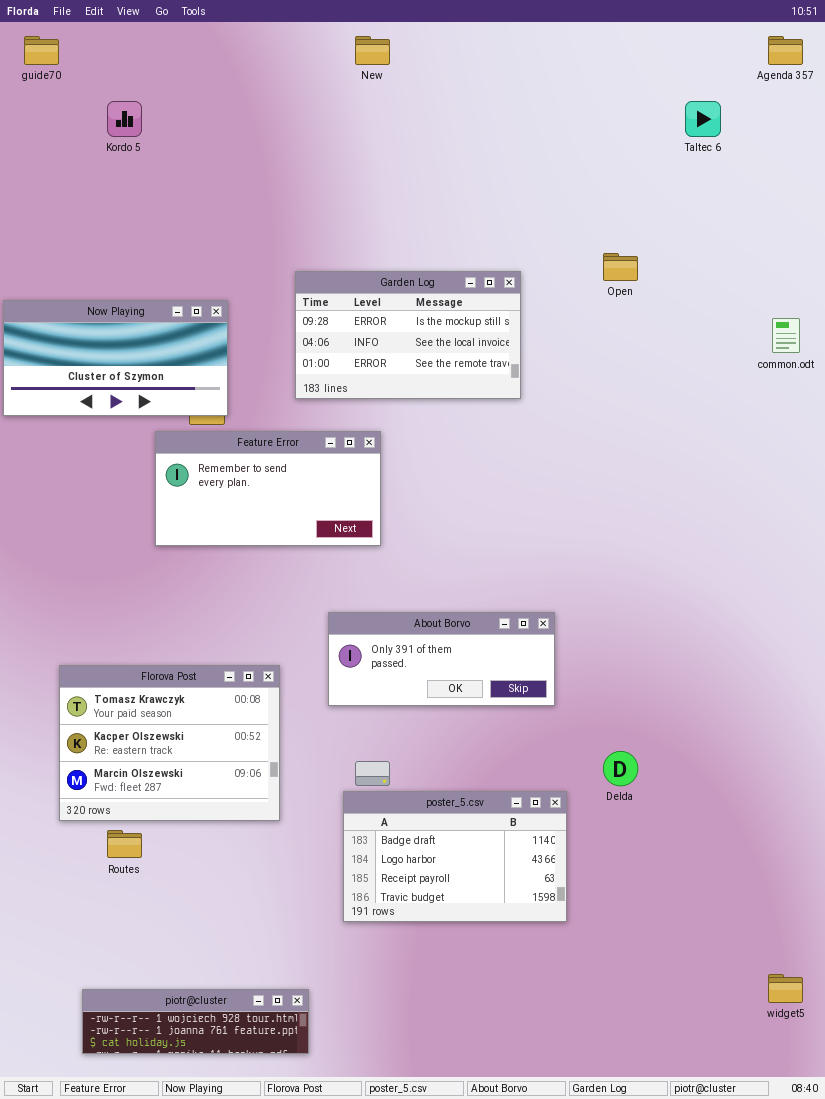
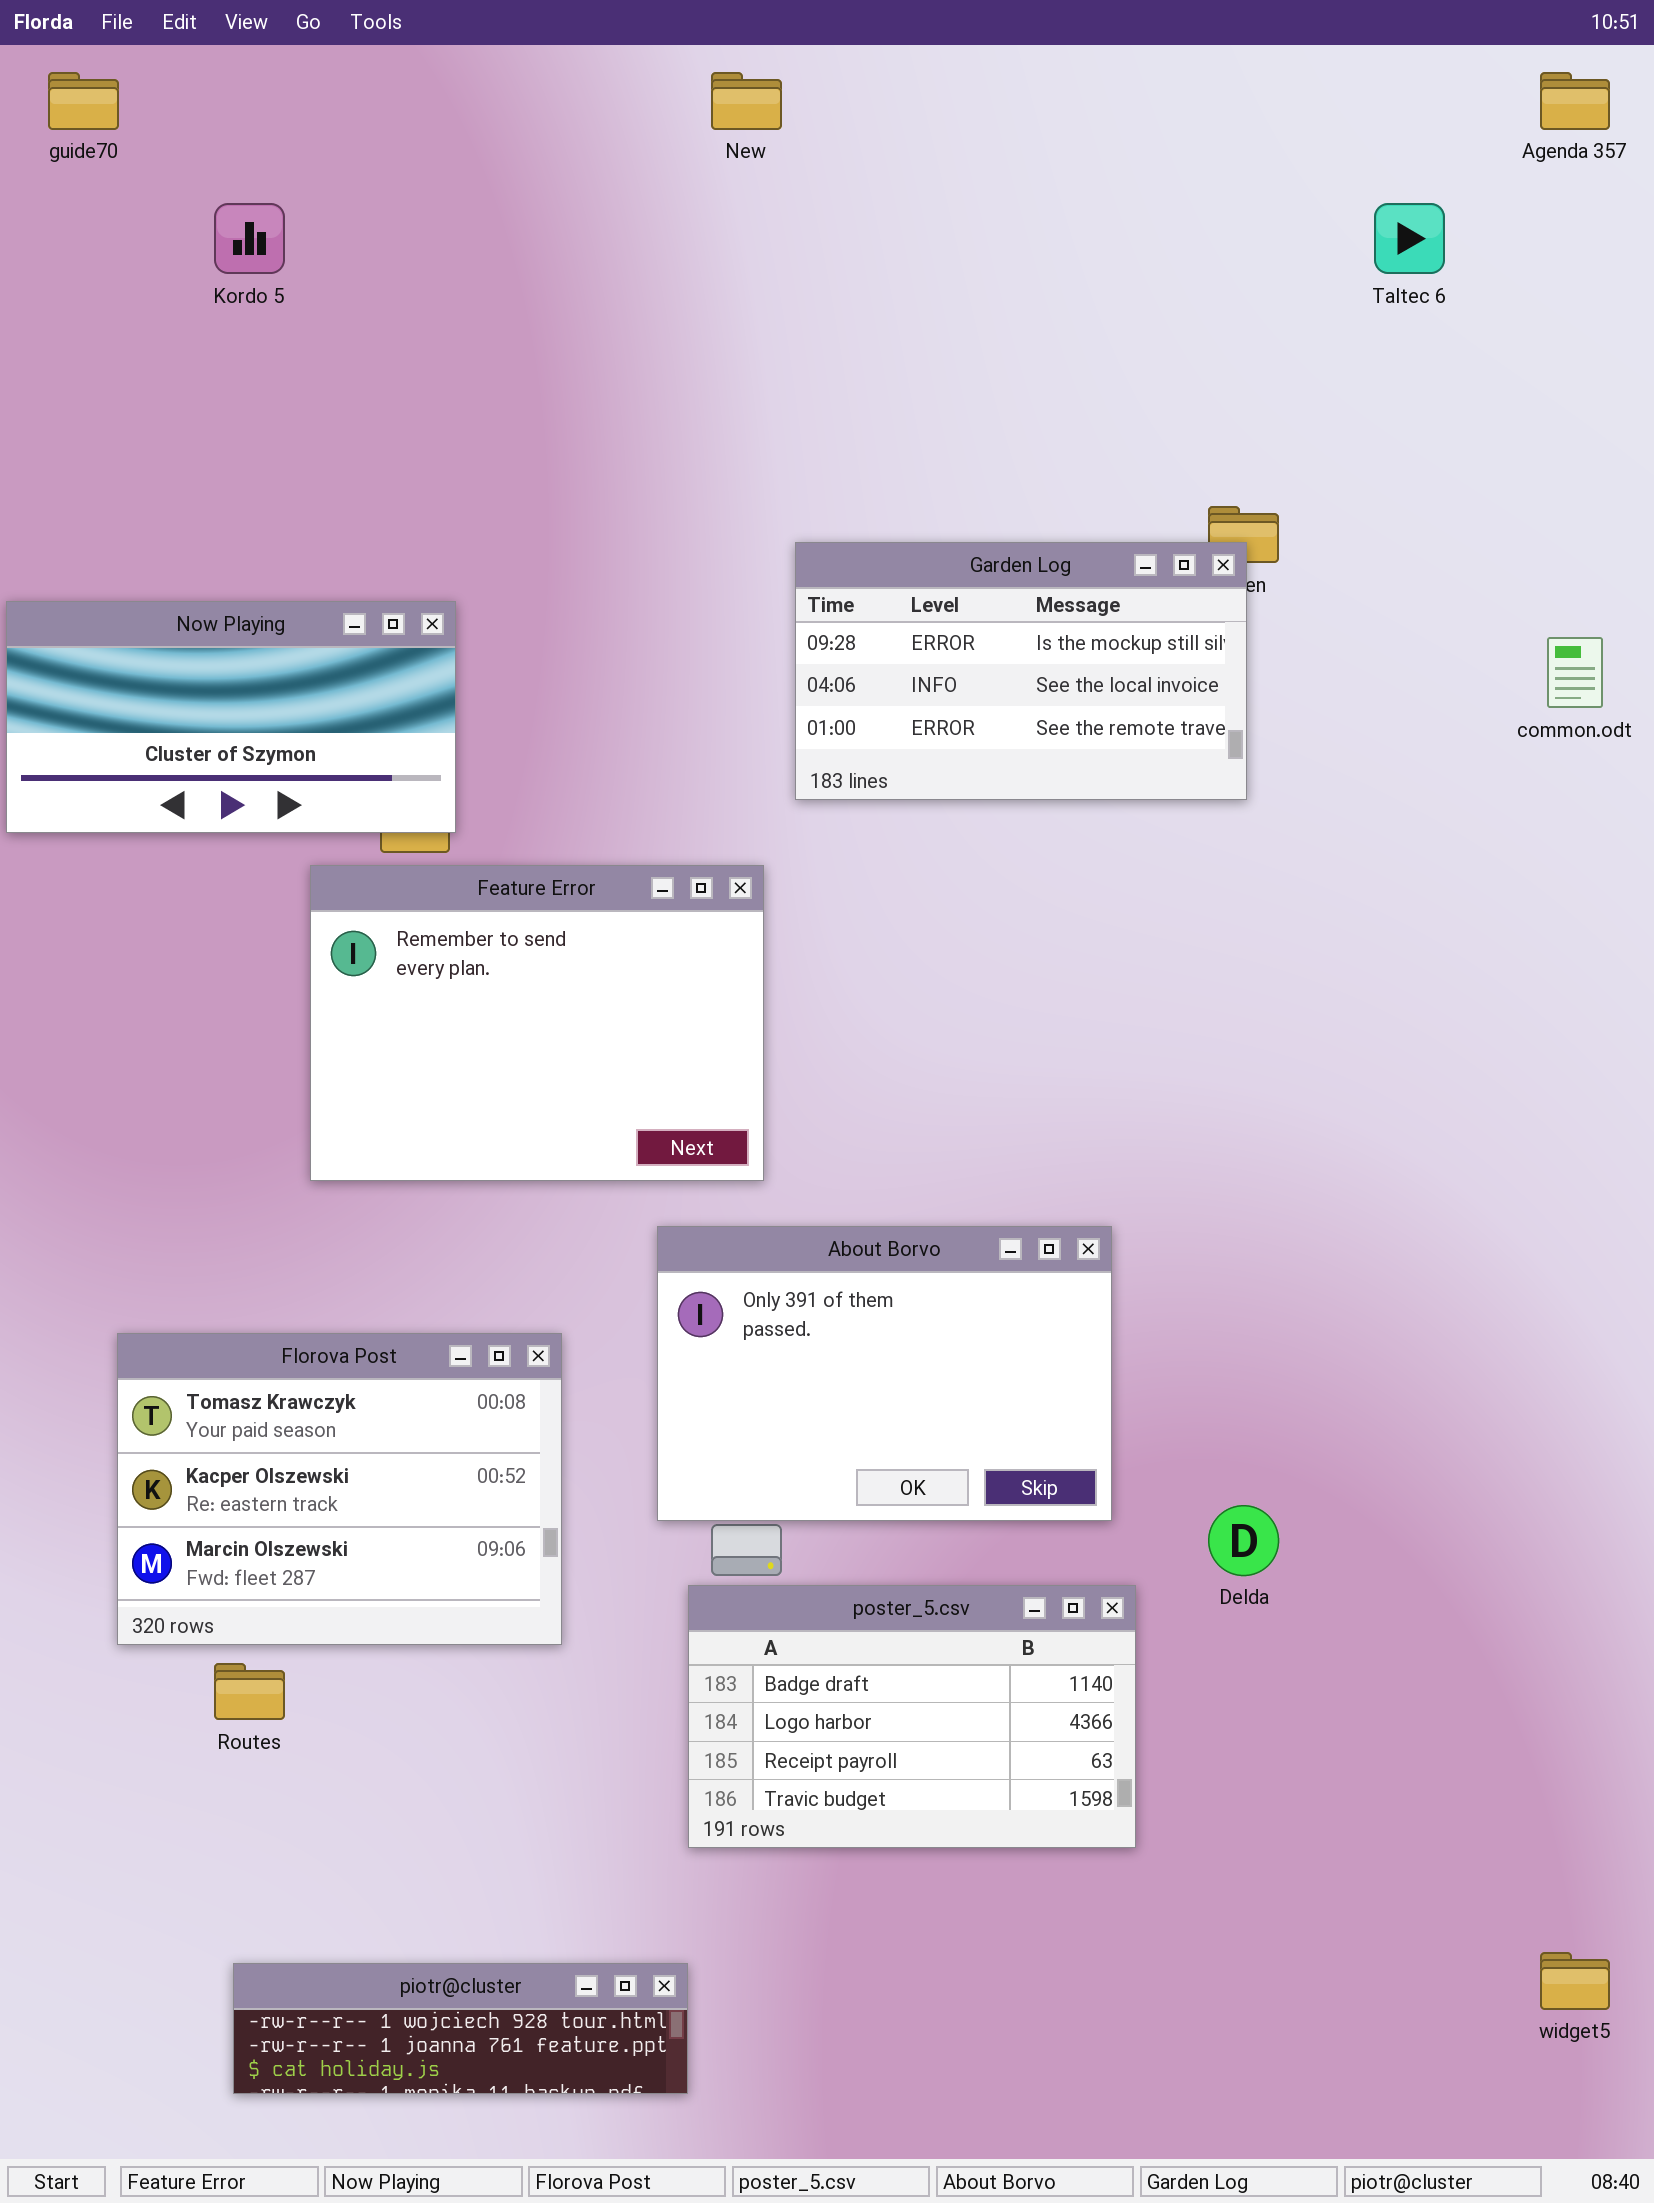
Garden Log: [295,271,521,399] -> [795,542,1247,800], moved
Feature Error: [155,431,381,546] -> [310,865,764,1181], resized
About Borvo: [328,612,555,706] -> [657,1226,1112,1521], resized
piotr@cluster: [82,989,309,1054] -> [233,1963,688,2094], moved

